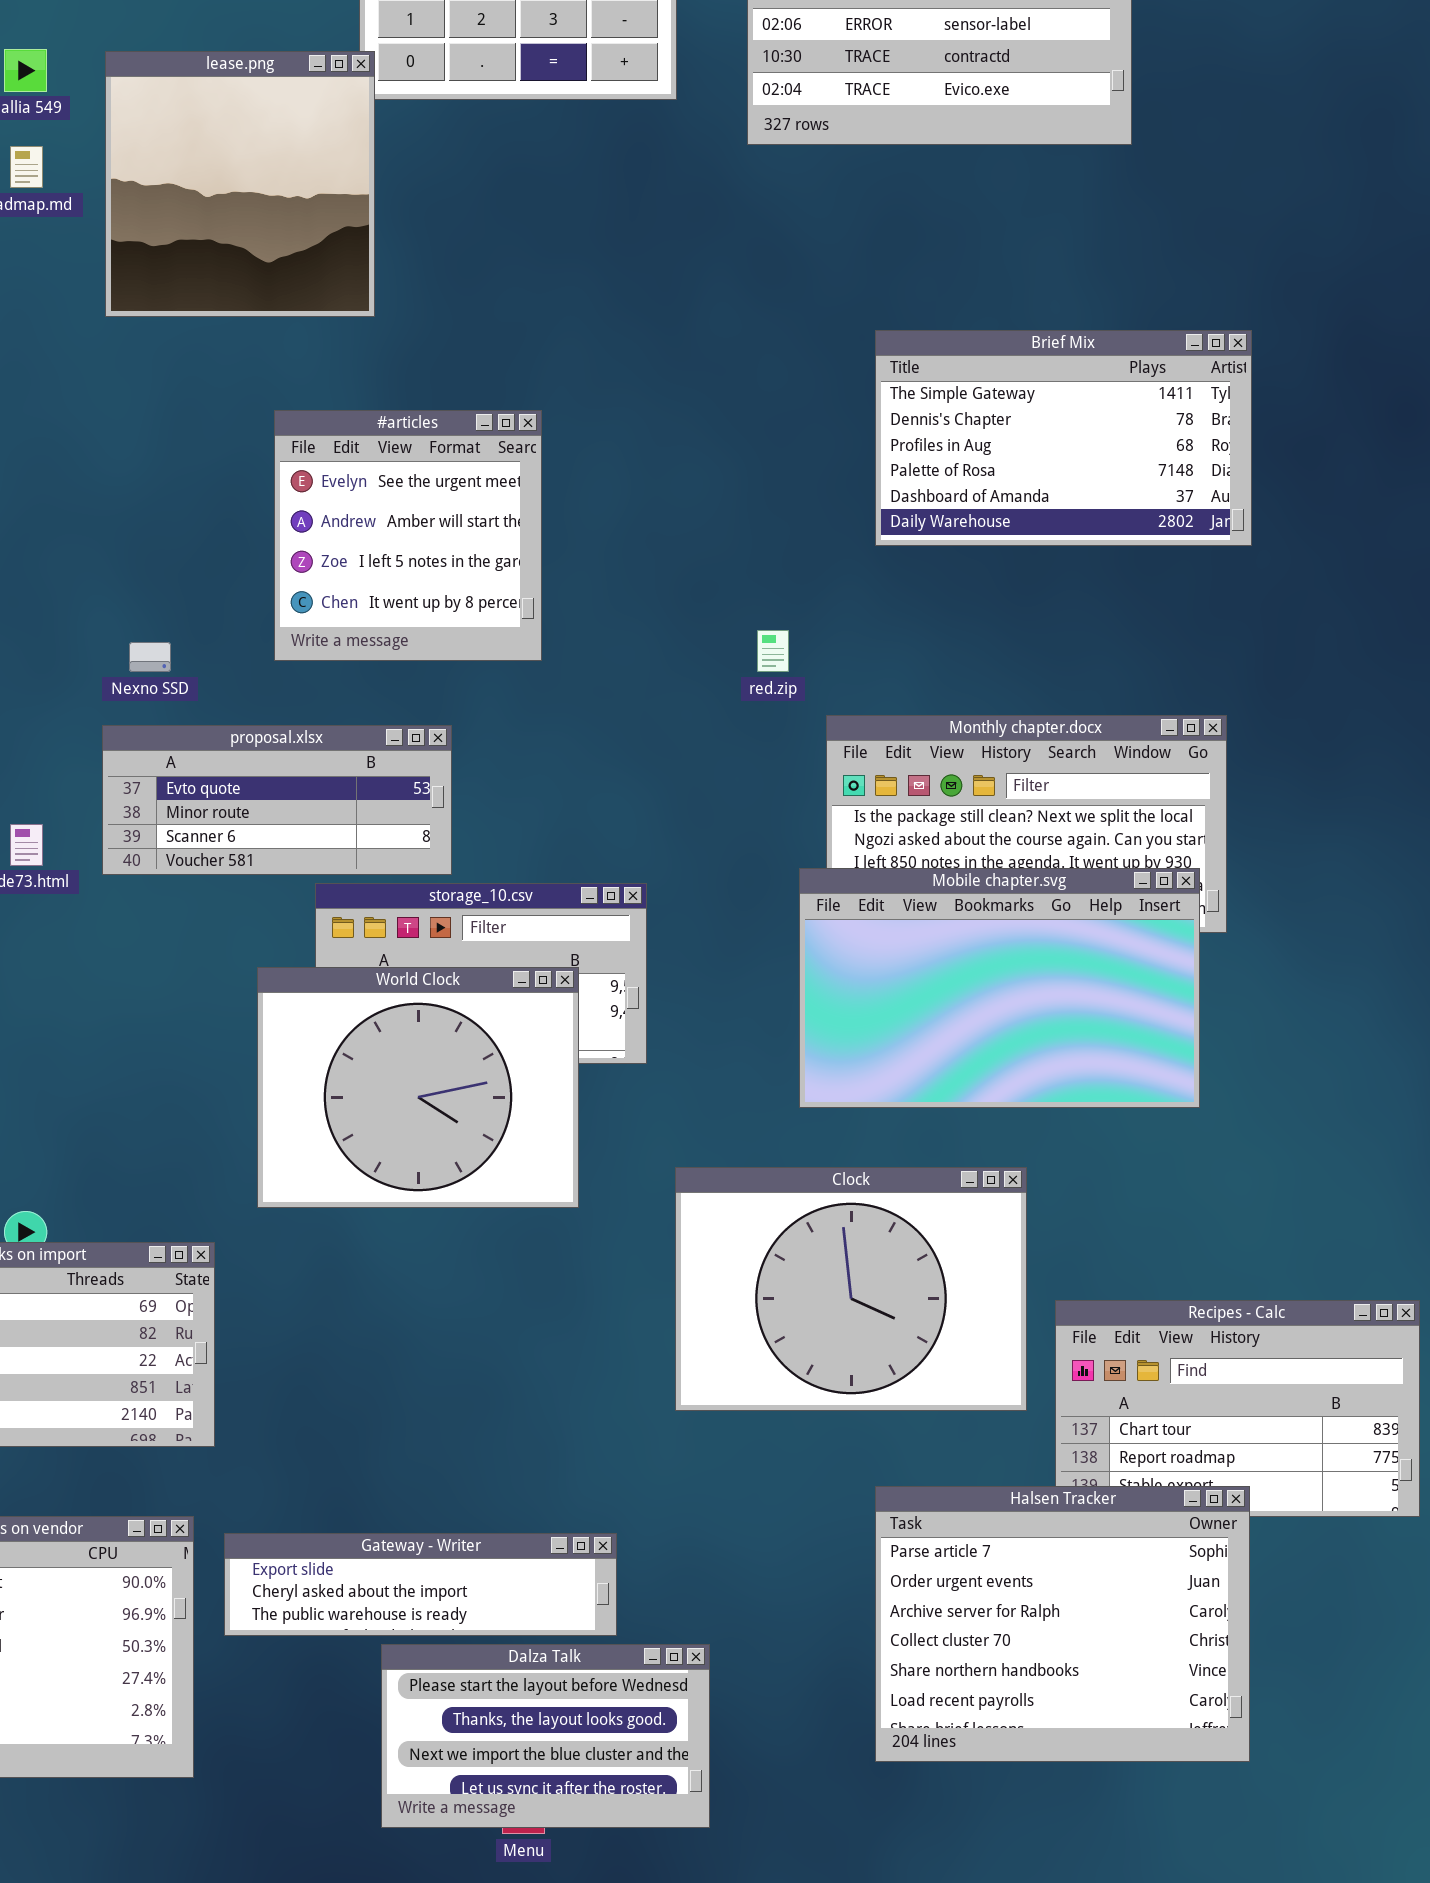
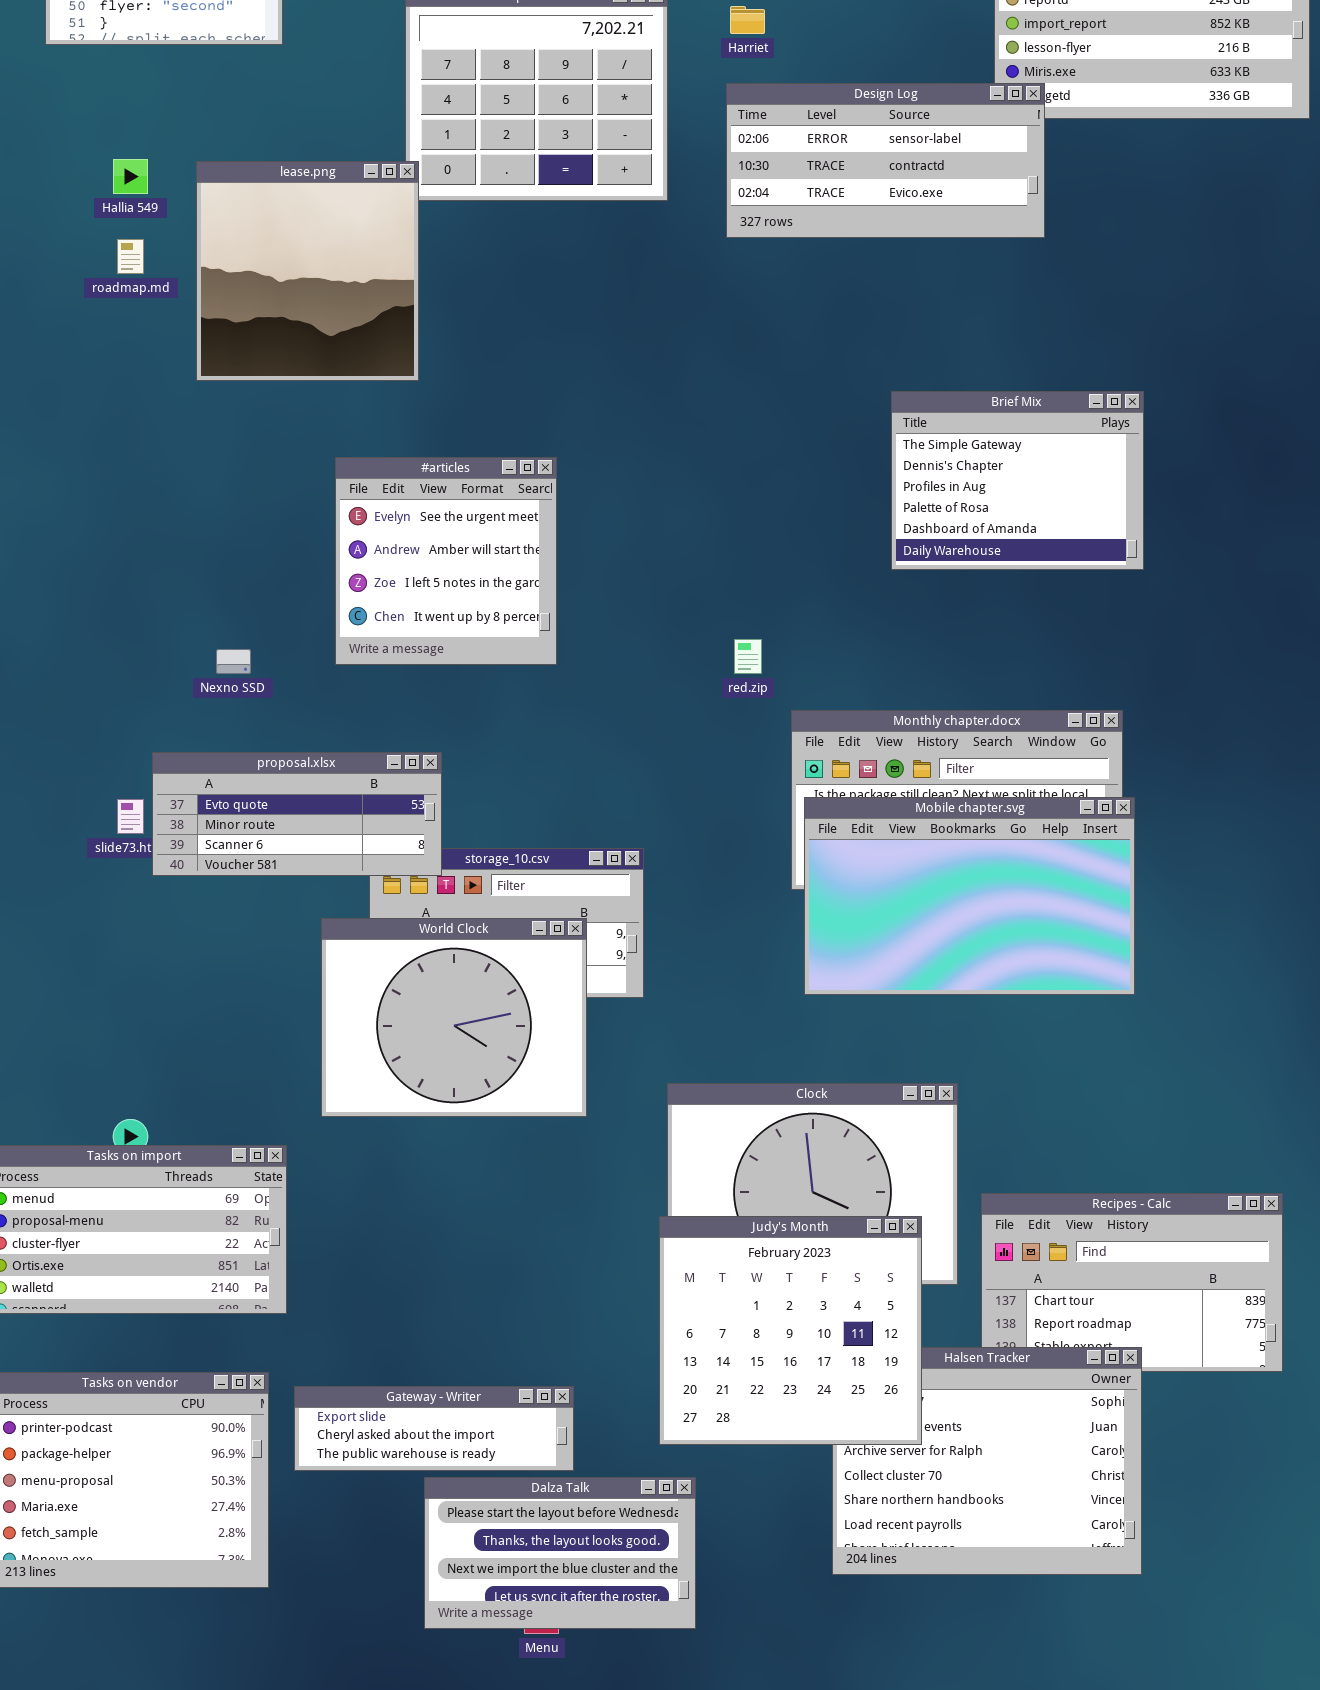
Brief Mix: [875,330,1252,546] -> [891,391,1144,570], resized
proposal.xlsx: [102,725,452,875] -> [152,752,442,876], moved
Mobile chapter.svg: [799,868,1200,1108] -> [804,797,1135,995], moved
Judy's Month: none -> [659,1216,922,1445], opened
Gateway - Writer: [224,1533,617,1636] -> [294,1386,574,1471], resized

